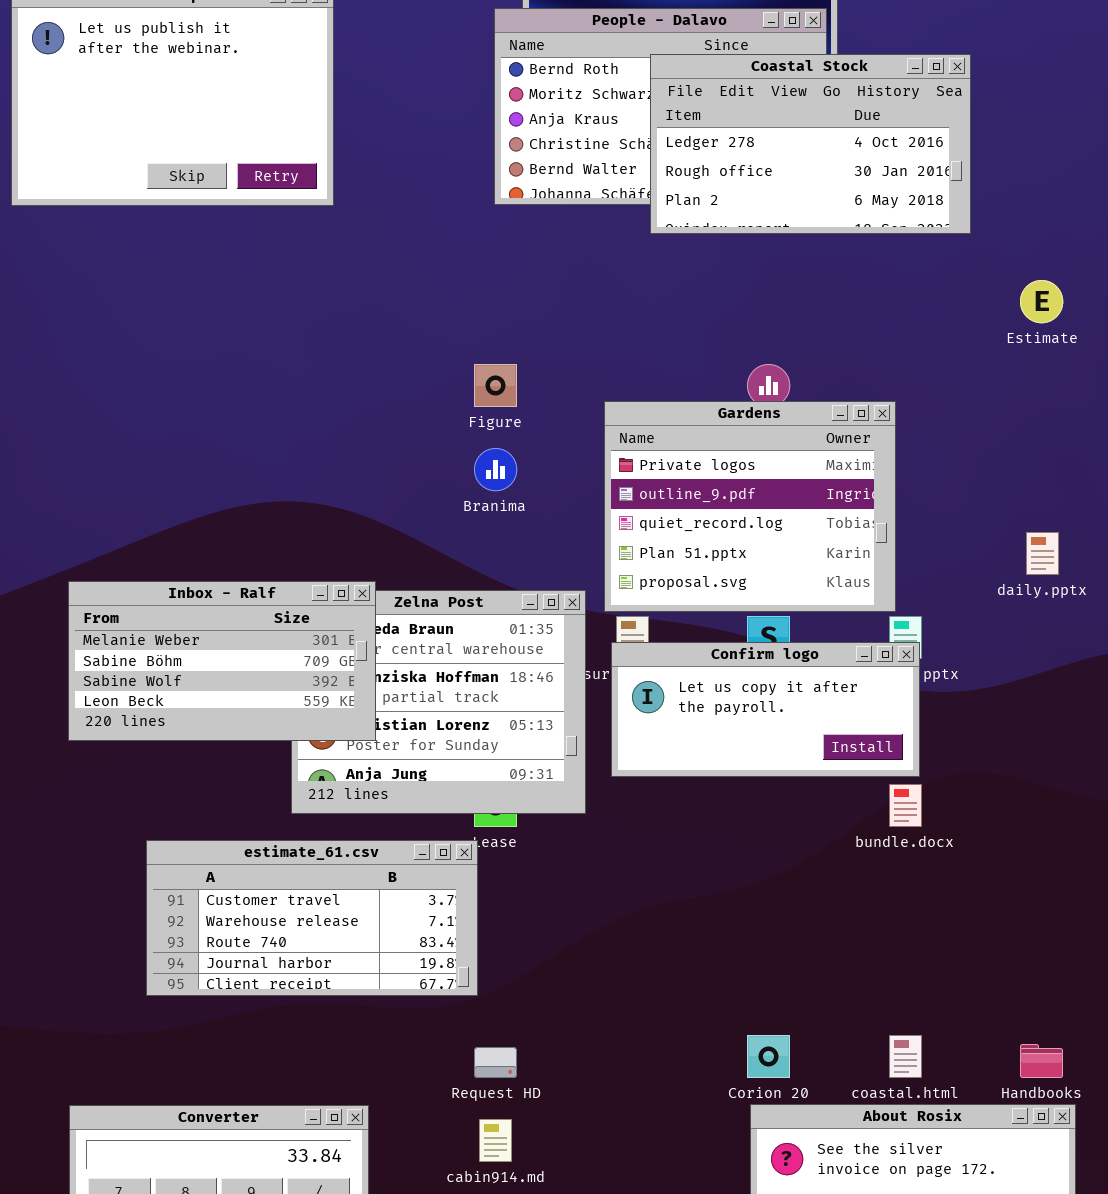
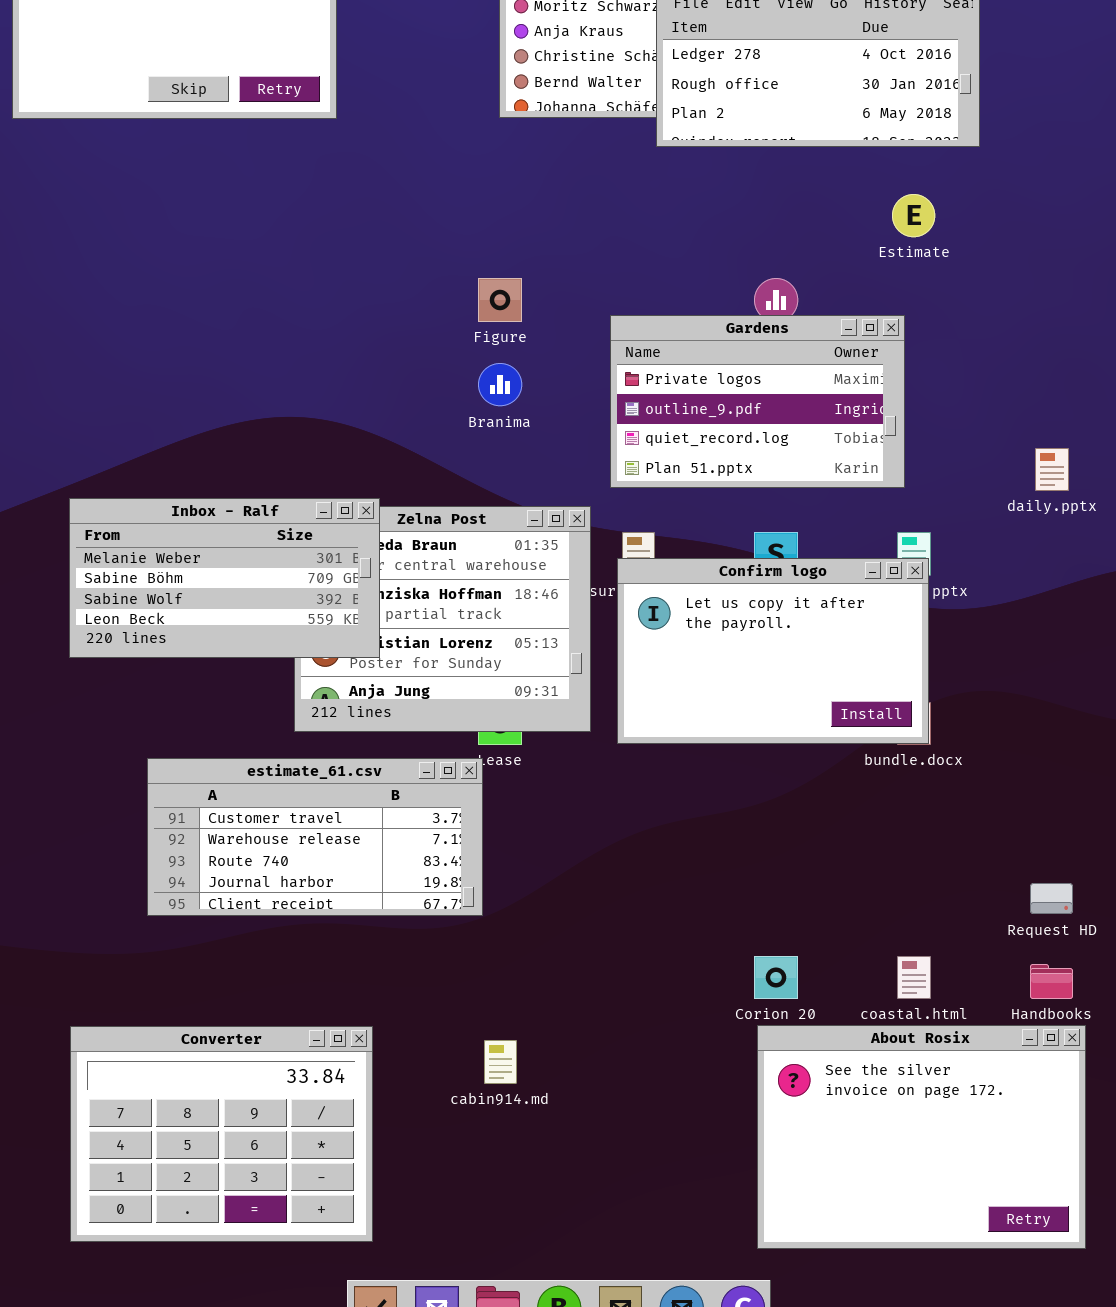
Estimate: [1020,280,1063,323] -> [892,194,935,237], moved
Gardens: [604,401,896,612] -> [610,315,905,488], resized
Confirm logo: [611,642,920,777] -> [617,558,929,744], resized
Request HD: [474,1047,517,1078] -> [1030,883,1073,914], moved

